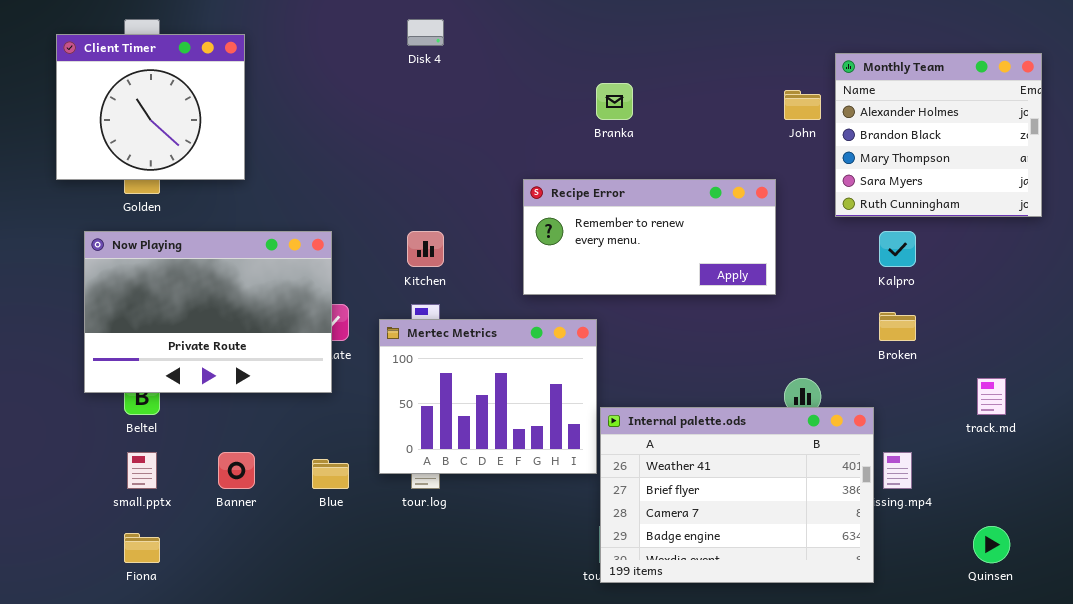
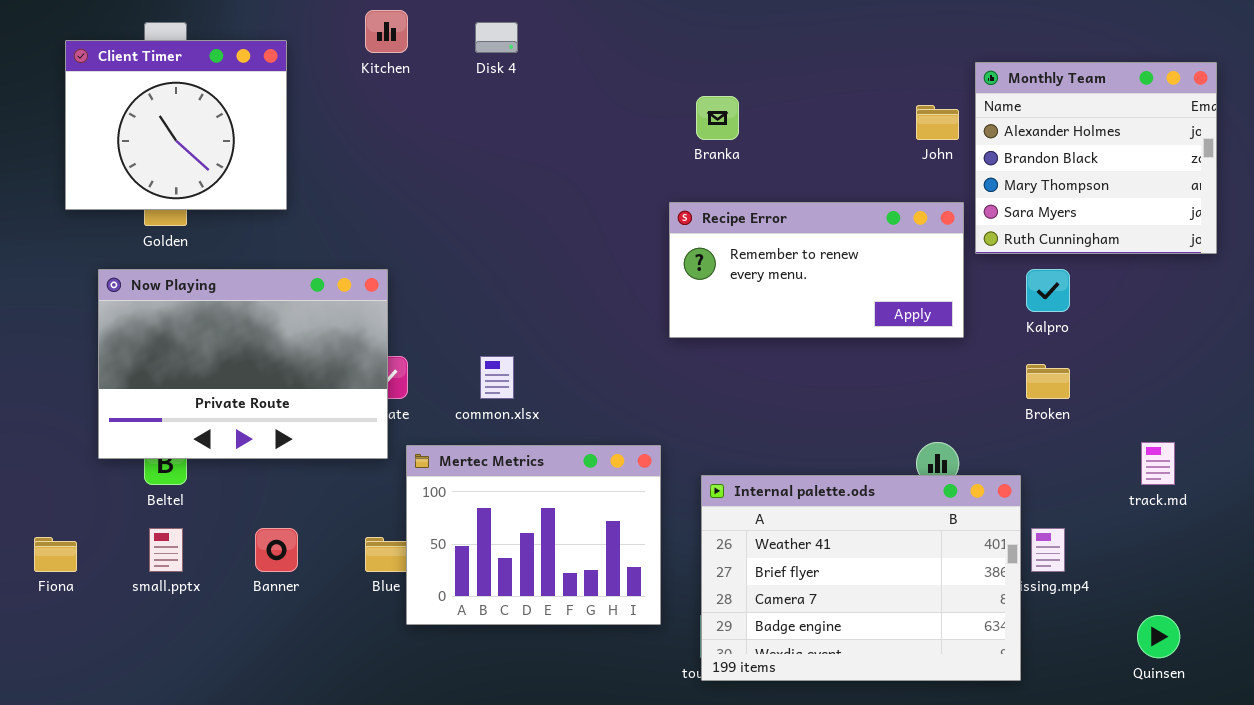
Recipe Error: [523,179,776,295] -> [669,202,964,338], moved
Kitchen: [407,231,444,267] -> [365,10,408,53], moved
Mertec Metrics: [379,319,597,474] -> [406,445,661,625], moved
Fiona: [124,533,160,563] -> [34,537,77,572], moved

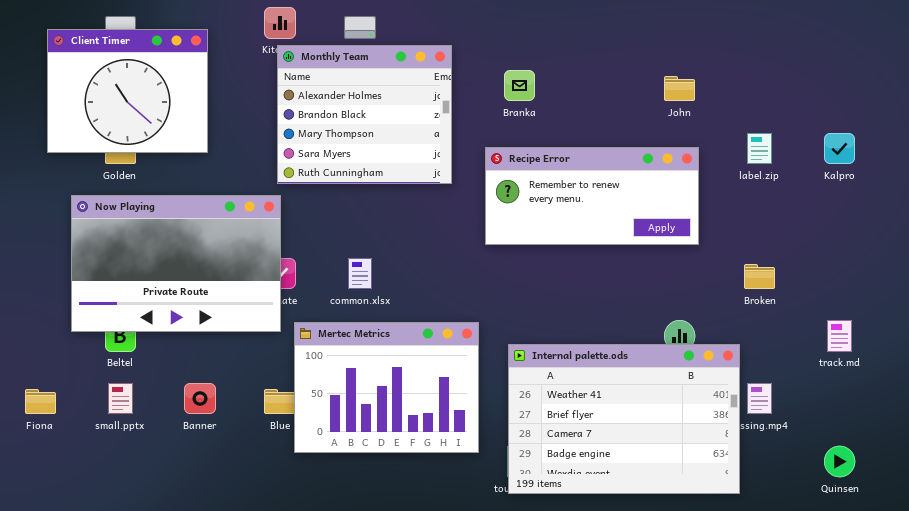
Monthly Team: [975,62,1217,254] -> [277,45,452,184], moved
Kalpro: [1026,269,1070,312] -> [824,133,855,164], moved

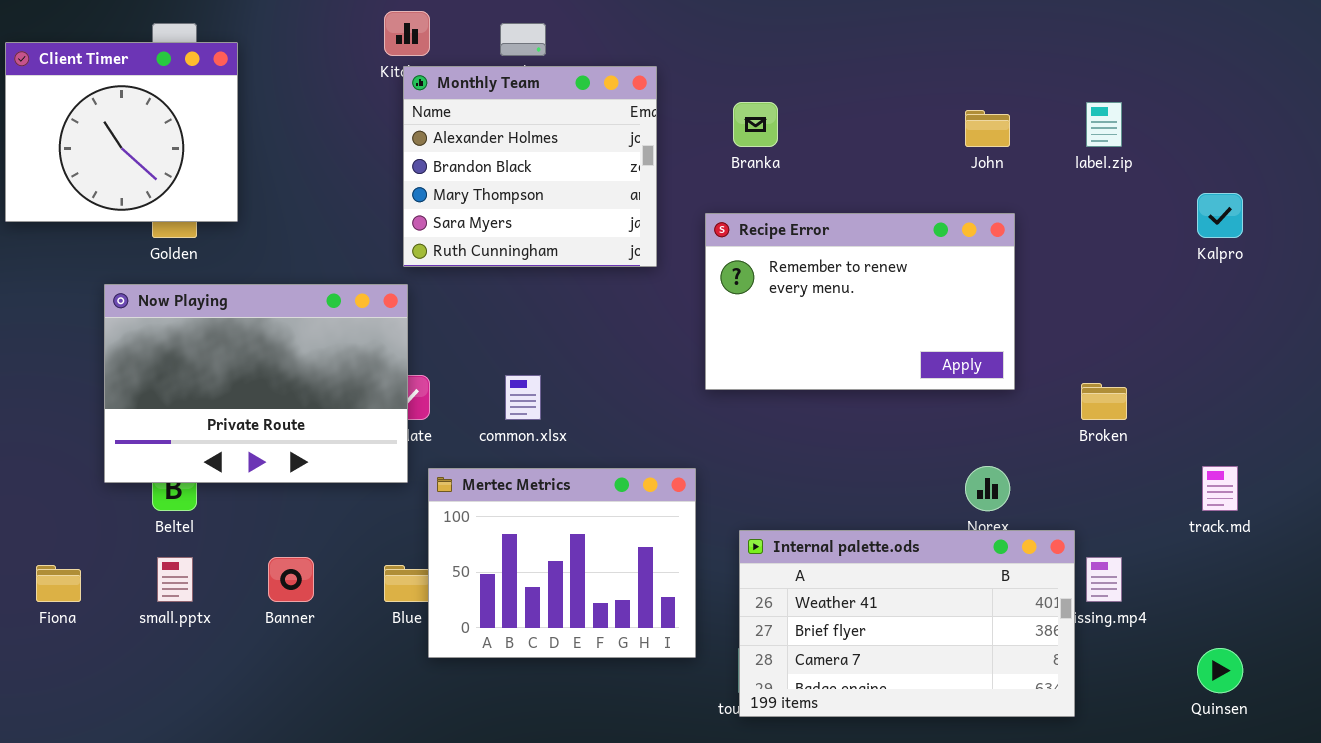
Client Timer: [47,29,208,153] -> [5,42,238,222], moved
label.zip: [747,133,772,164] -> [1086,102,1122,147], moved
Recipe Error: [485,147,699,245] -> [705,213,1015,390], resized
Internal palette.ods: [508,344,740,494] -> [739,530,1075,717], resized

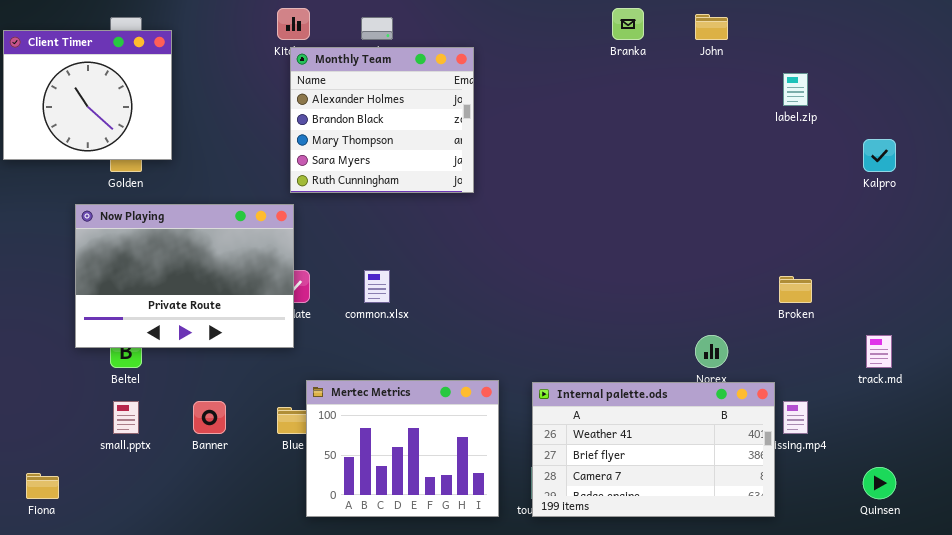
Branka: [733,102,778,147] -> [612,8,644,40], moved
John: [965,110,1010,147] -> [695,14,728,40], moved
Recipe Error: [705,213,1015,390] -> none, closed
Mertec Metrics: [428,468,696,658] -> [306,380,499,517], moved
Fiona: [36,565,81,602] -> [26,473,59,499], moved

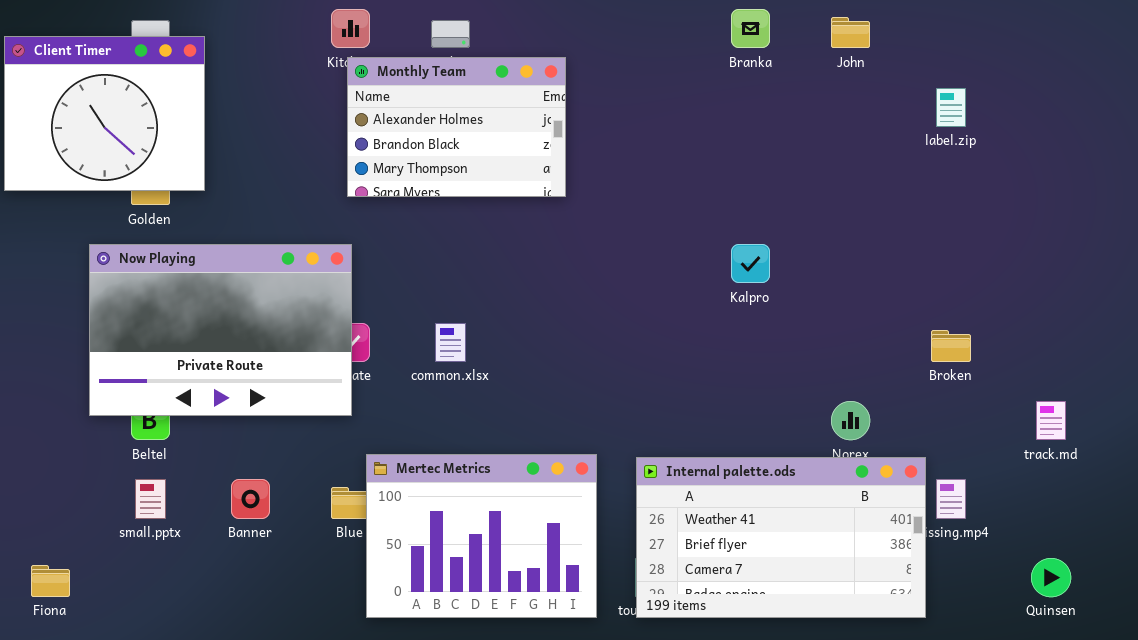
Monthly Team: [290,47,474,193] -> [347,57,566,197], resized
Kalpro: [863,139,896,172] -> [731,244,770,283], moved

